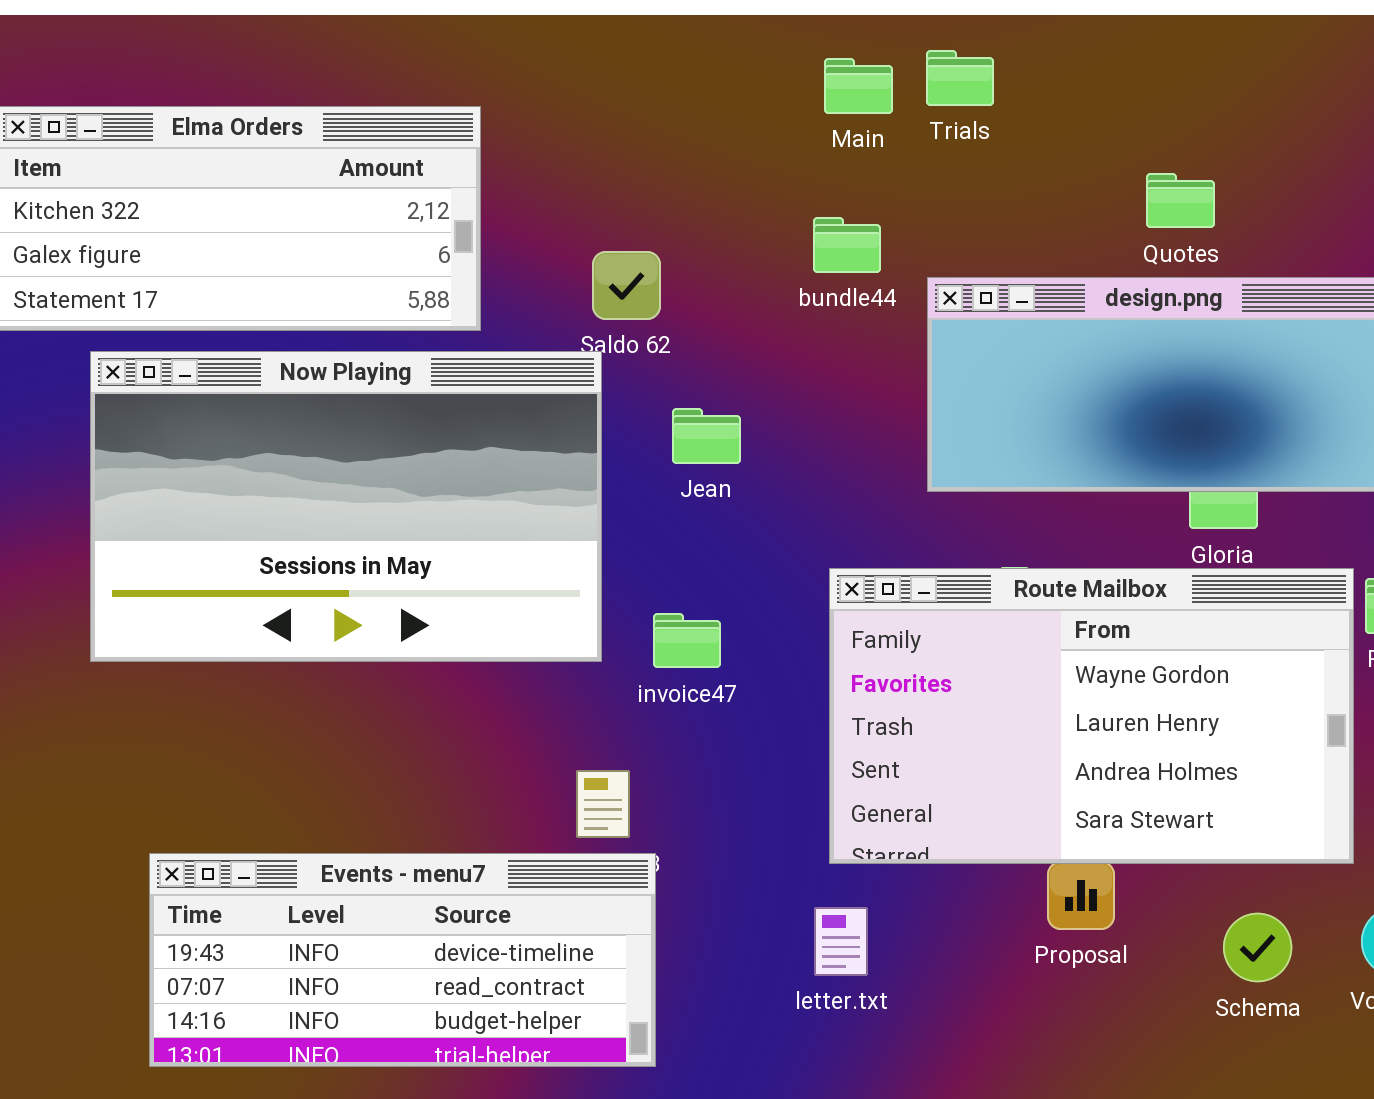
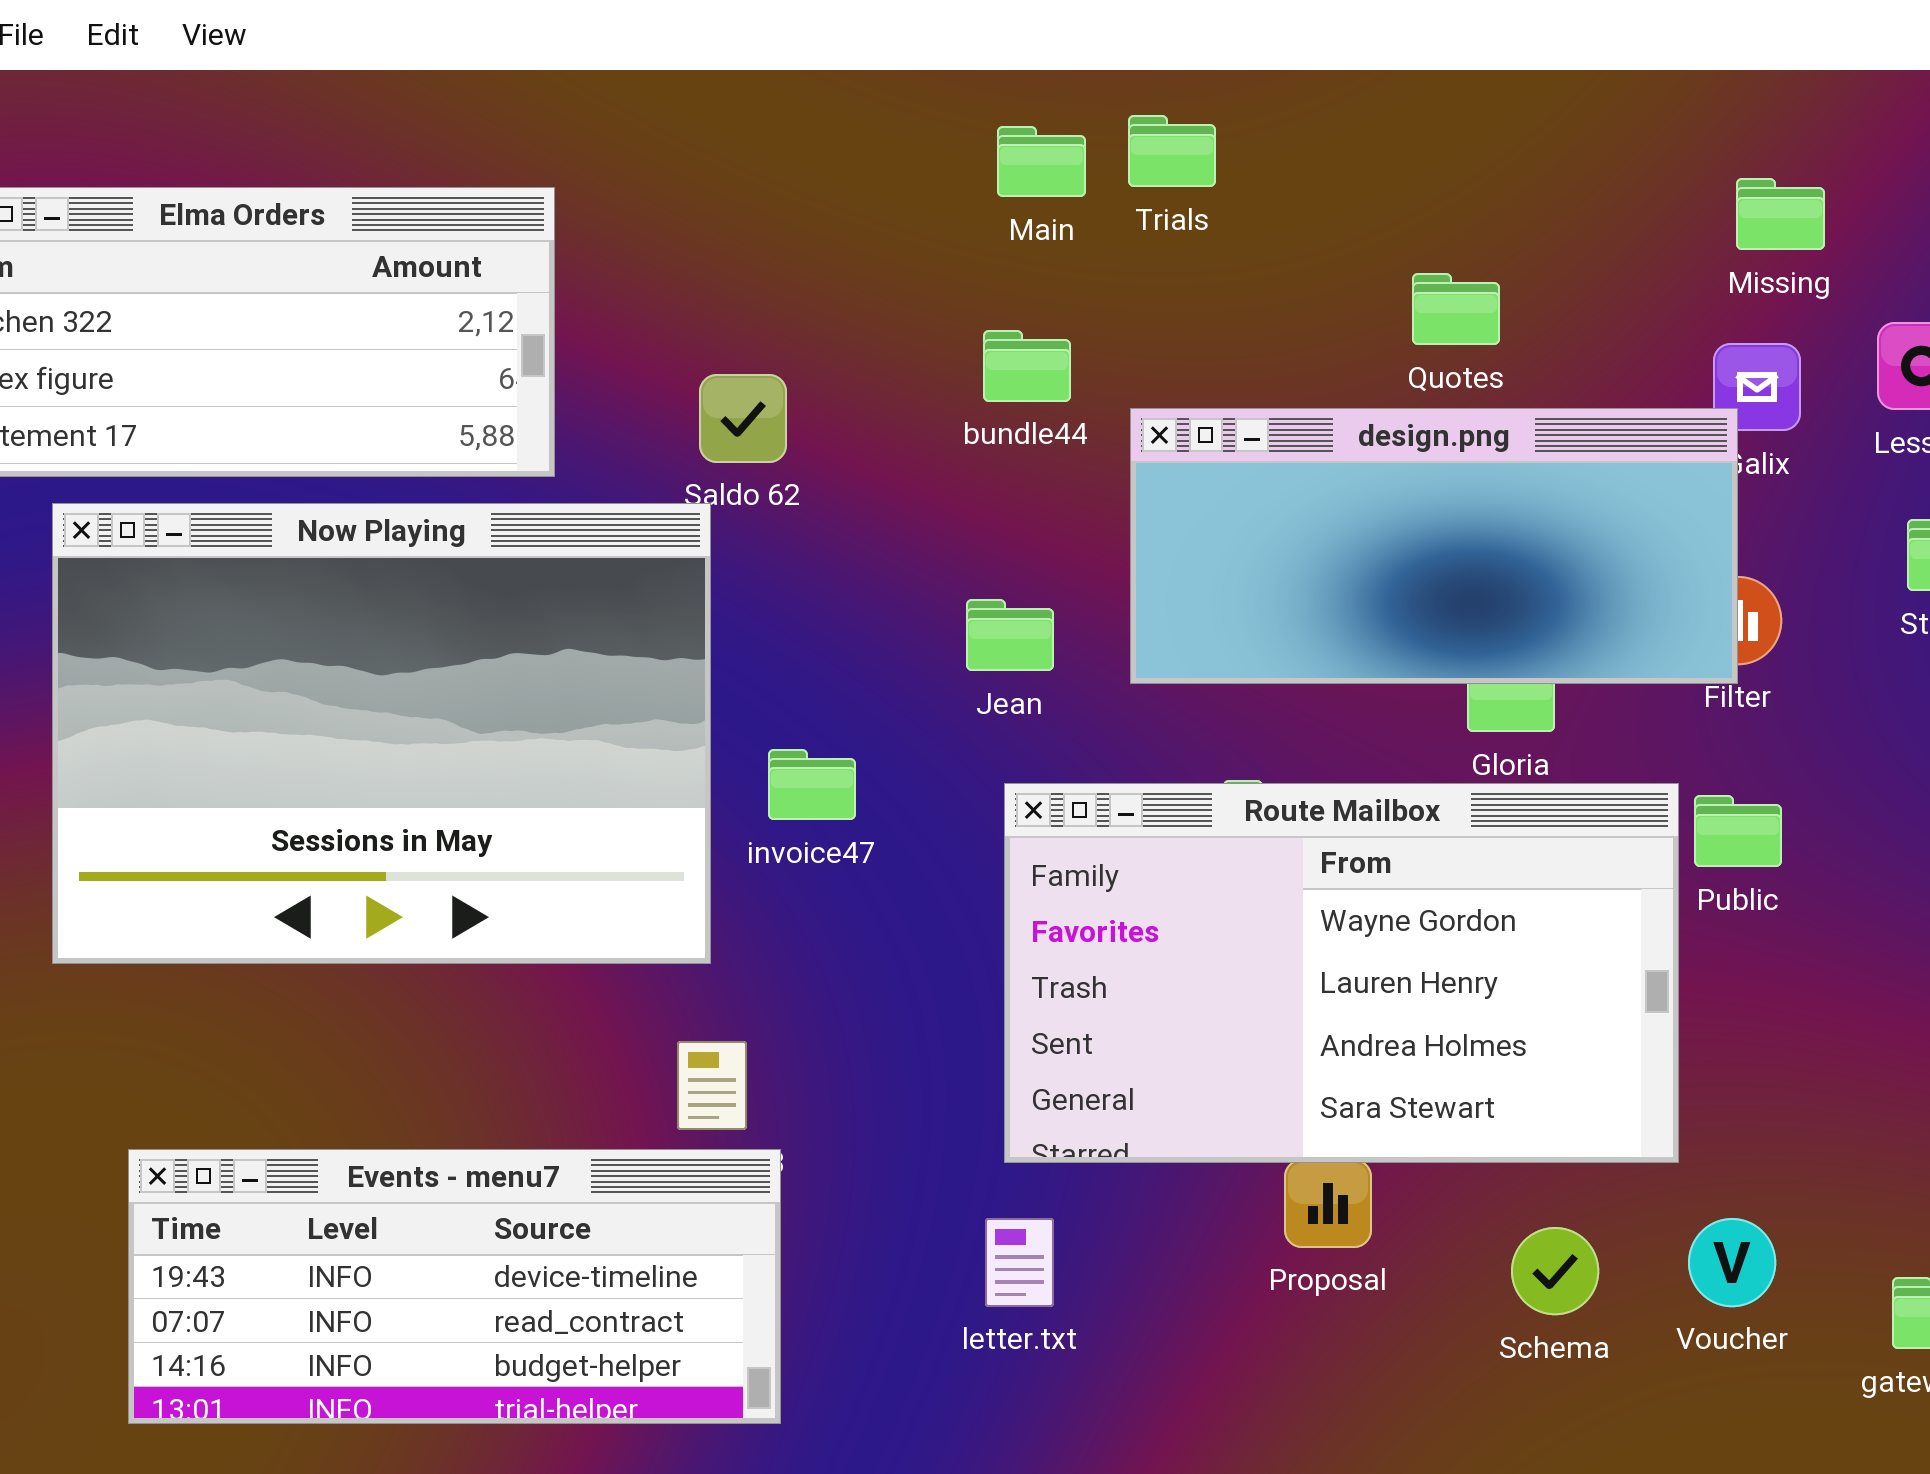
Now Playing: [90,351,602,662] -> [52,503,711,964], resized
Jean: [672,408,741,464] -> [966,599,1054,671], moved
invoice47: [653,613,721,668] -> [768,749,856,820], moved

